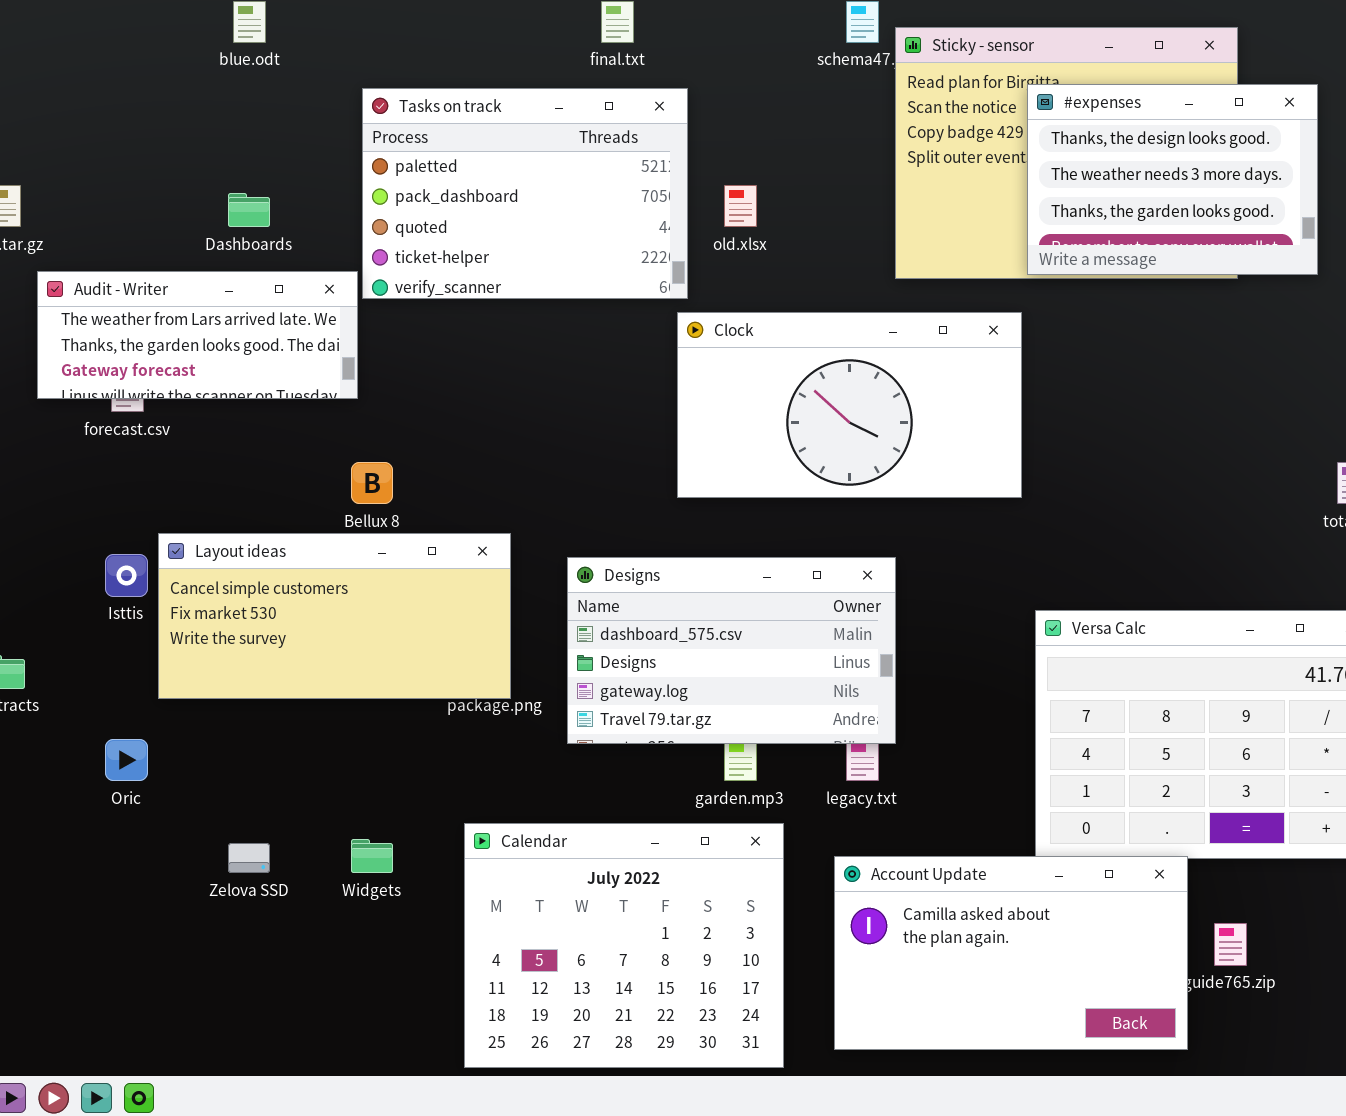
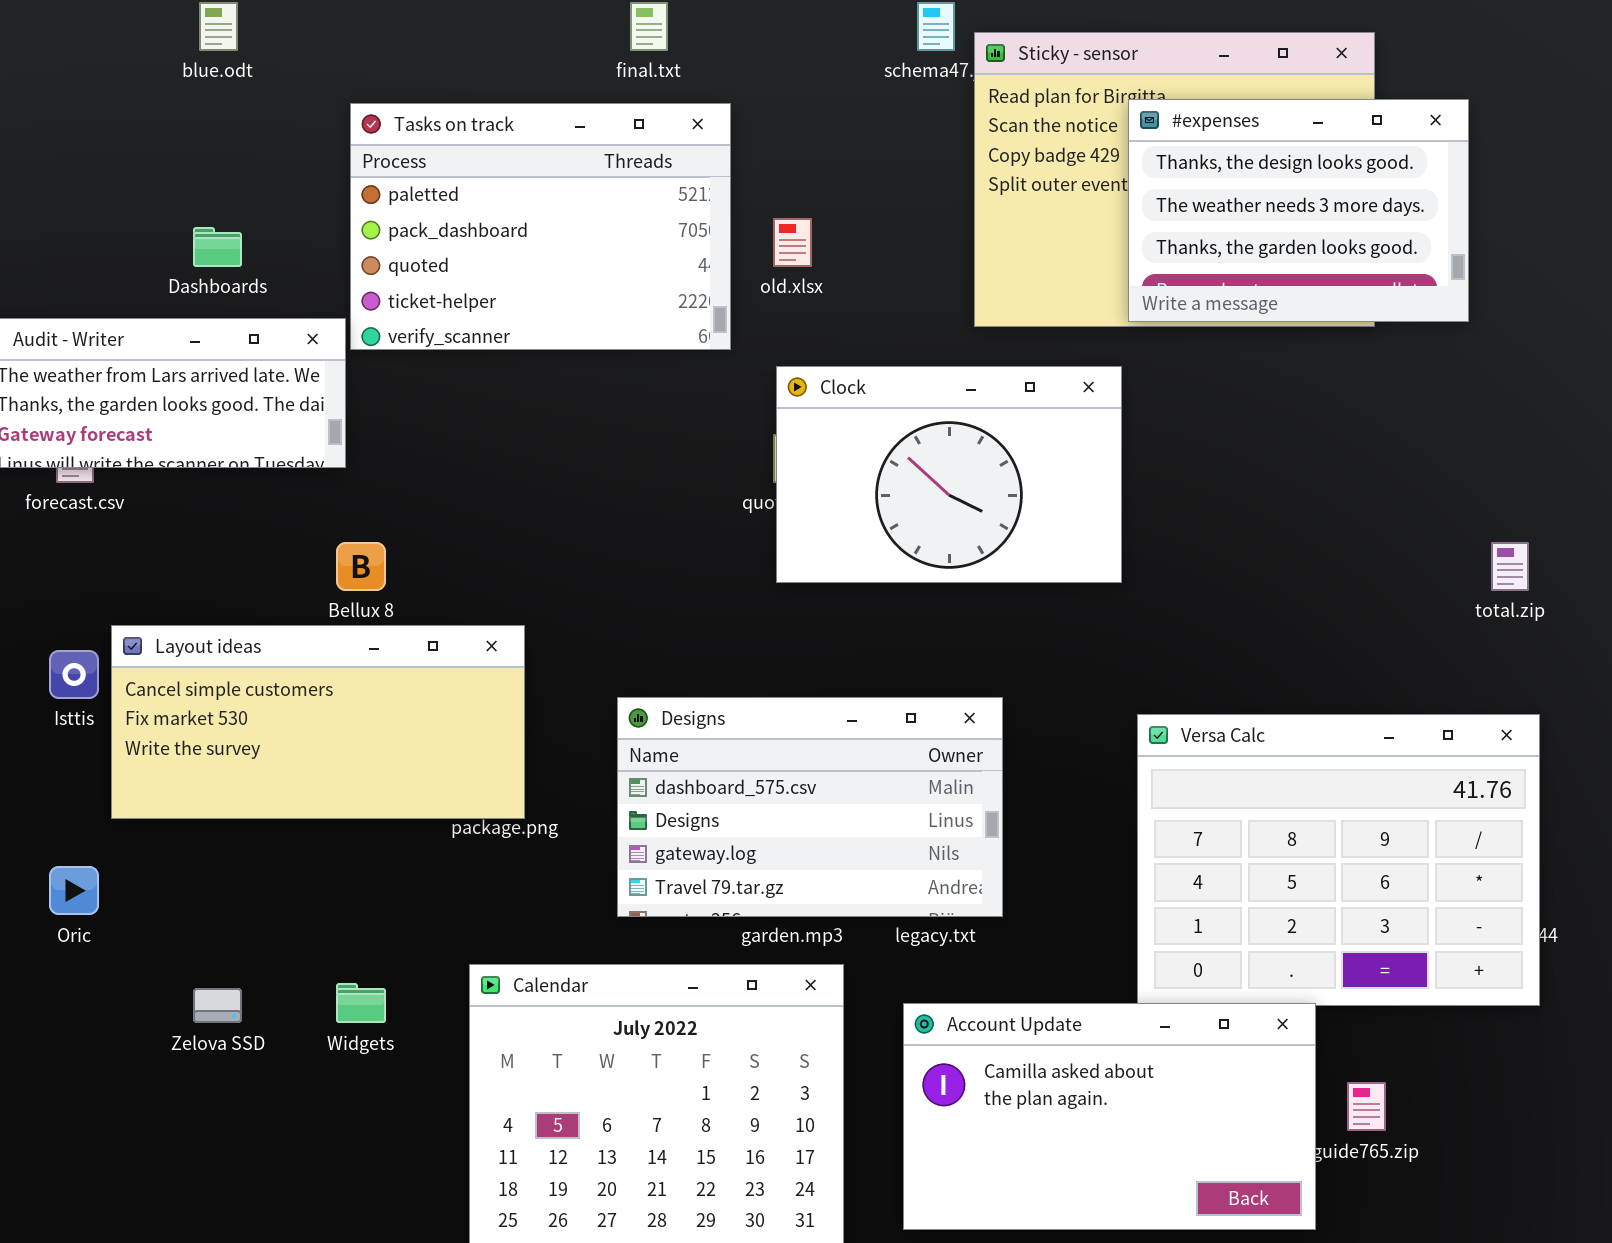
Clock: [677,312,1022,498] -> [776,366,1122,583], resized
Designs: [567,557,896,744] -> [617,697,1003,917], moved

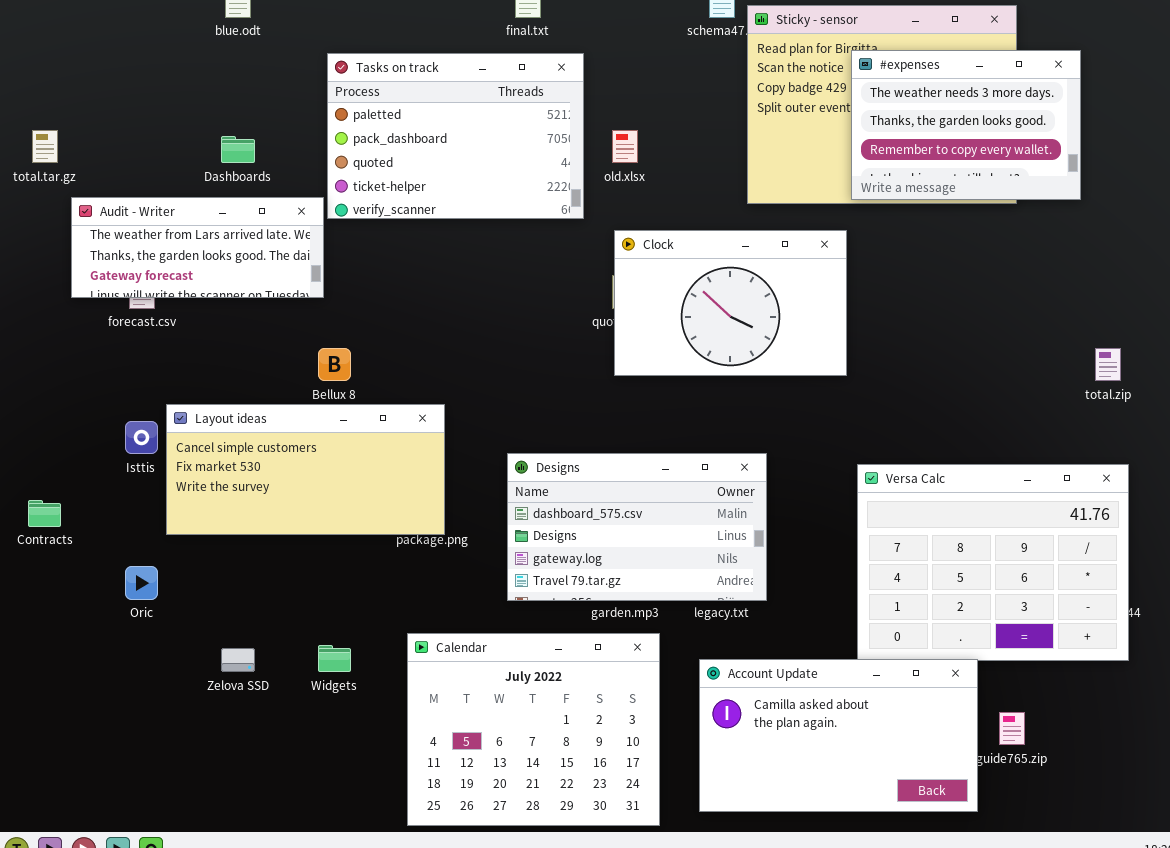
#expenses: [1128,99,1469,322] -> [851,50,1081,200], scrolled down 1 row

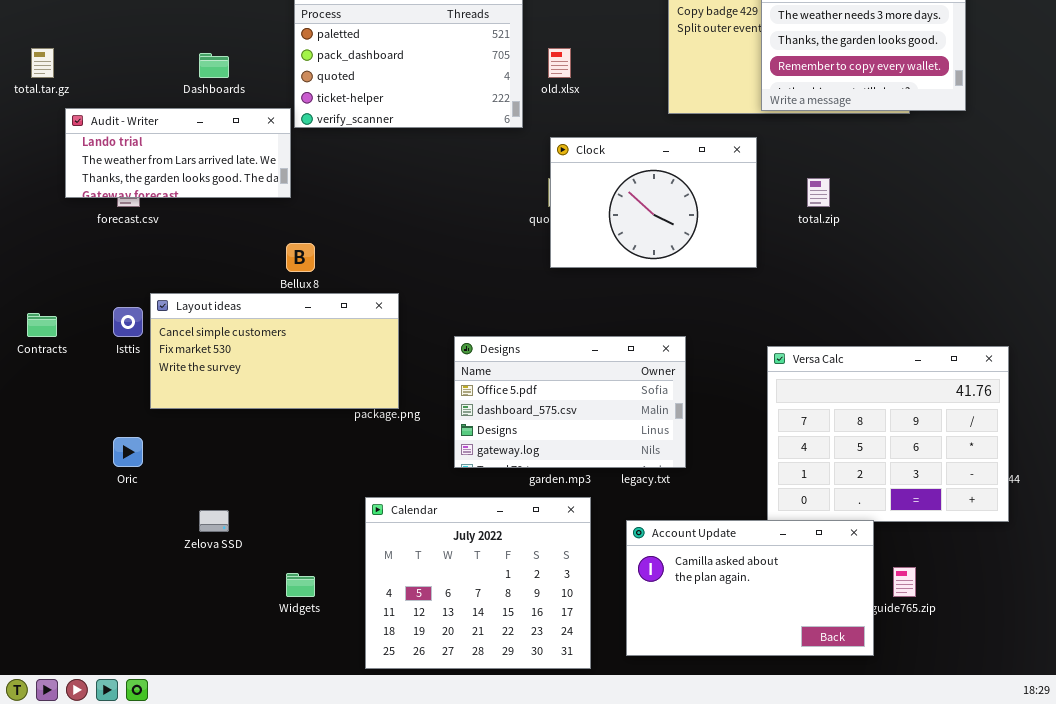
Audit - Writer: [71,197,324,298] -> [65,108,291,198], scrolled up 1 row
total.zip: [1095,348,1121,381] -> [807,178,830,207], moved
Designs: [507,453,767,601] -> [454,336,686,468], scrolled up 1 row
Contracts: [28,500,61,527] -> [27,313,57,337], moved
Widgets: [318,645,351,672] -> [286,573,315,597], moved

